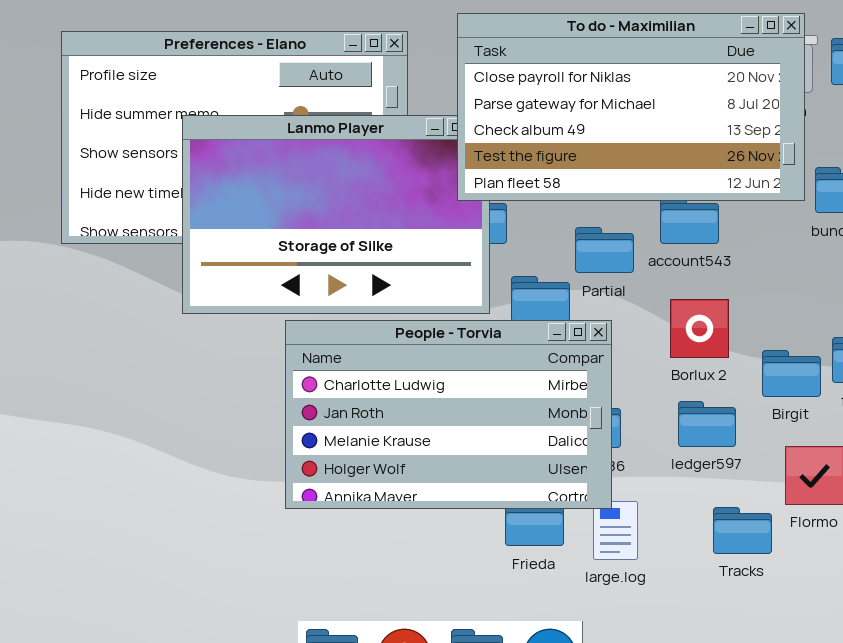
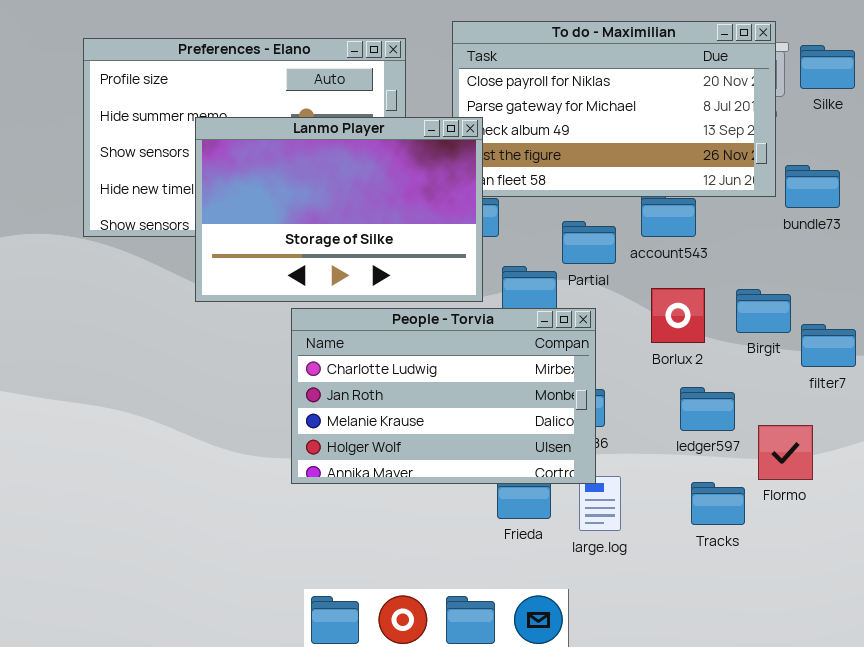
Lanmo Player: [182,115,490,314] -> [195,117,483,302], raised
Birgit: [762,350,821,397] -> [736,289,791,333], moved
ledger597: [678,401,736,447] -> [680,387,735,431], moved

